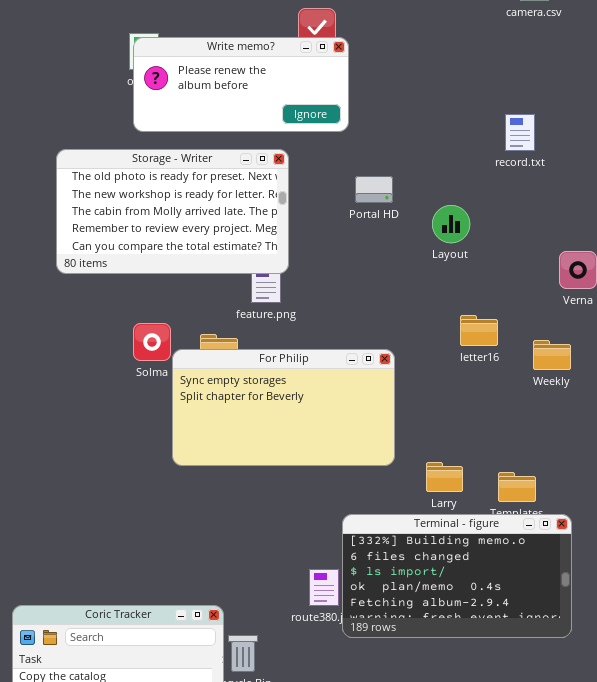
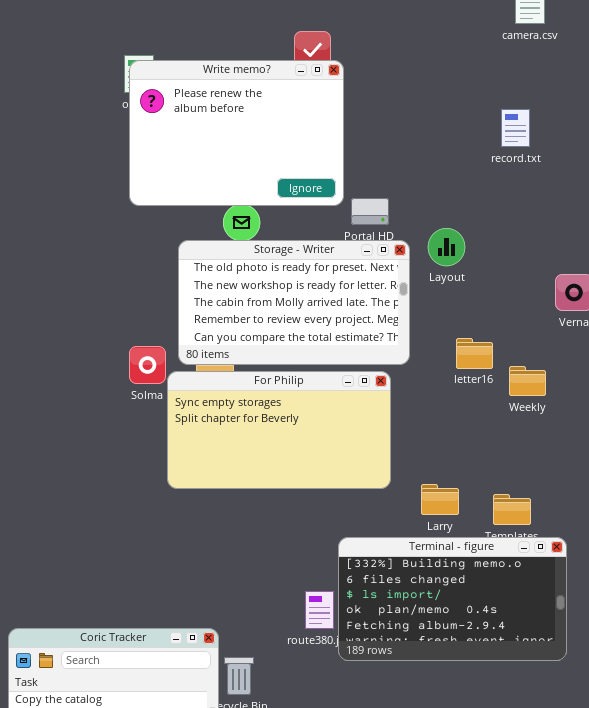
Write memo?: [133,37,349,132] -> [129,60,344,206], resized
record.txt: [505,114,535,151] -> [501,109,530,147], moved
Storage - Writer: [56,149,289,274] -> [178,240,410,365], moved
Weekly: [533,340,571,370] -> [509,366,546,396], moved

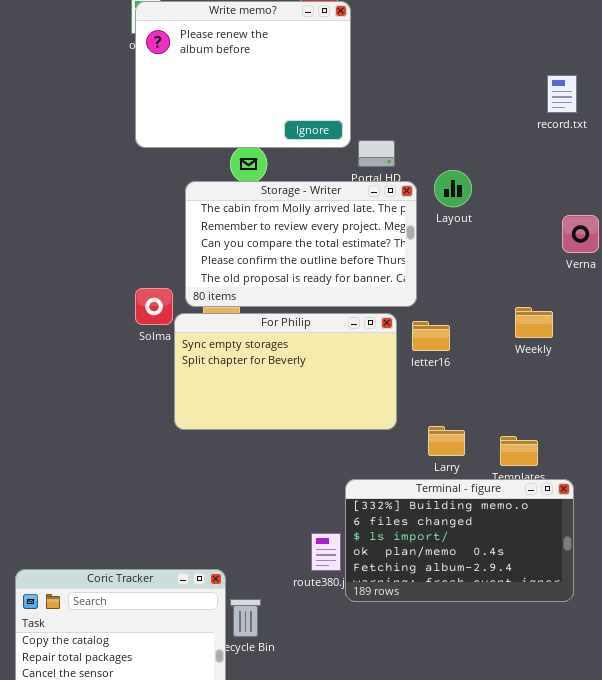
record.txt: [501,109,530,147] -> [547,75,577,113], moved
Storage - Writer: [178,240,410,365] -> [185,181,417,307], scrolled down 2 rows
letter16: [456,338,493,369] -> [412,321,450,351], moved

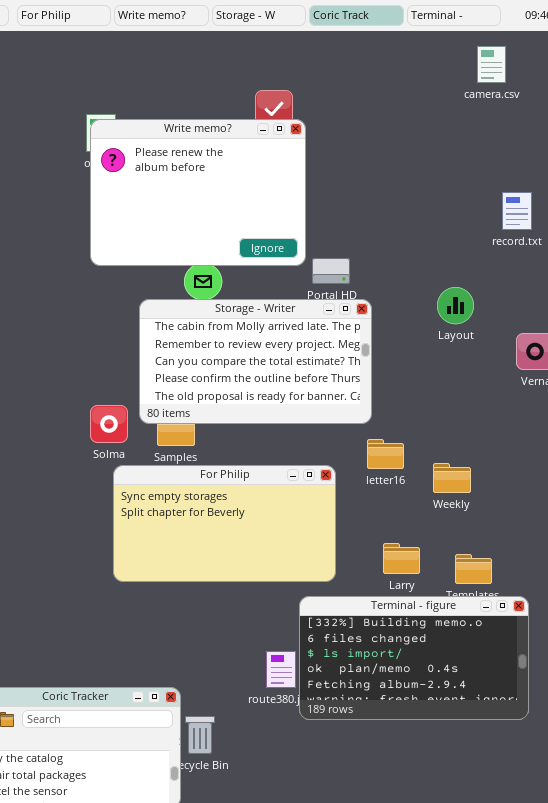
Layout: [434,170,472,207] -> [437,287,474,324], moved
Weekly: [515,307,553,338] -> [433,463,471,493], moved
For Philip: [174,313,397,430] -> [113,465,336,582], moved

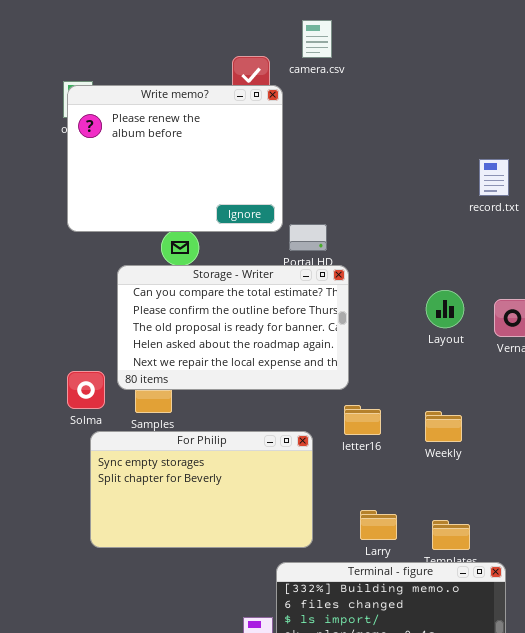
camera.csv: [477,46,506,83] -> [302,20,332,58], moved
Layout: [437,287,474,324] -> [426,290,464,328], moved
Storage - Writer: [139,299,372,424] -> [117,265,349,390], scrolled down 2 rows
Weekly: [433,463,471,493] -> [425,411,462,442], moved

